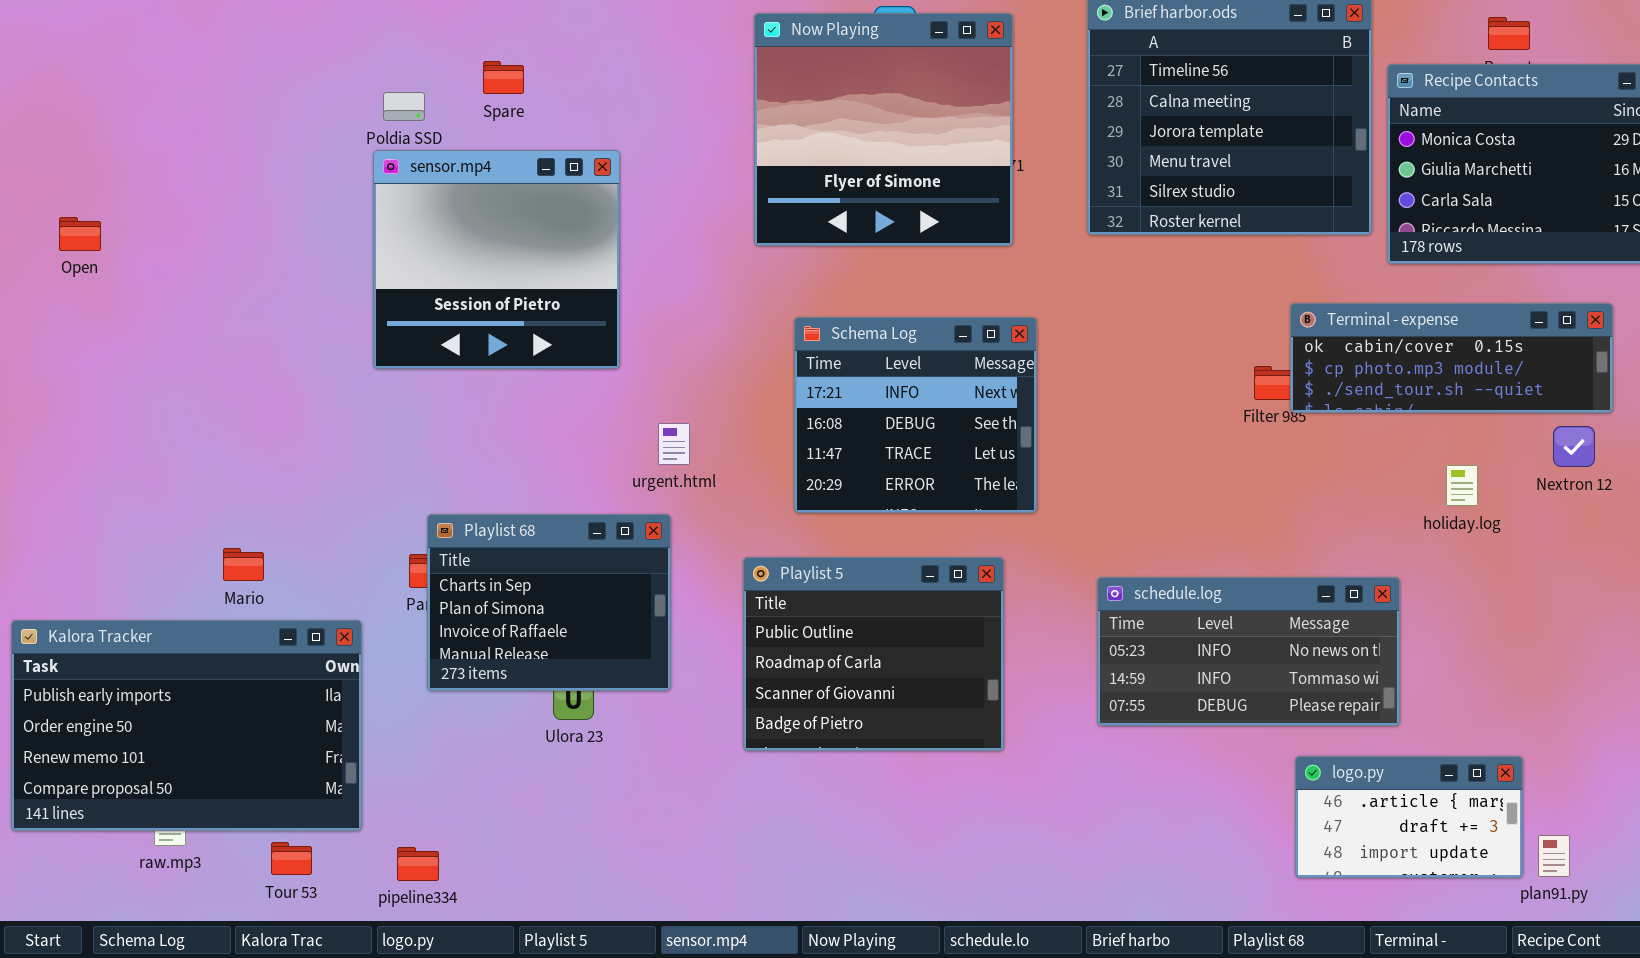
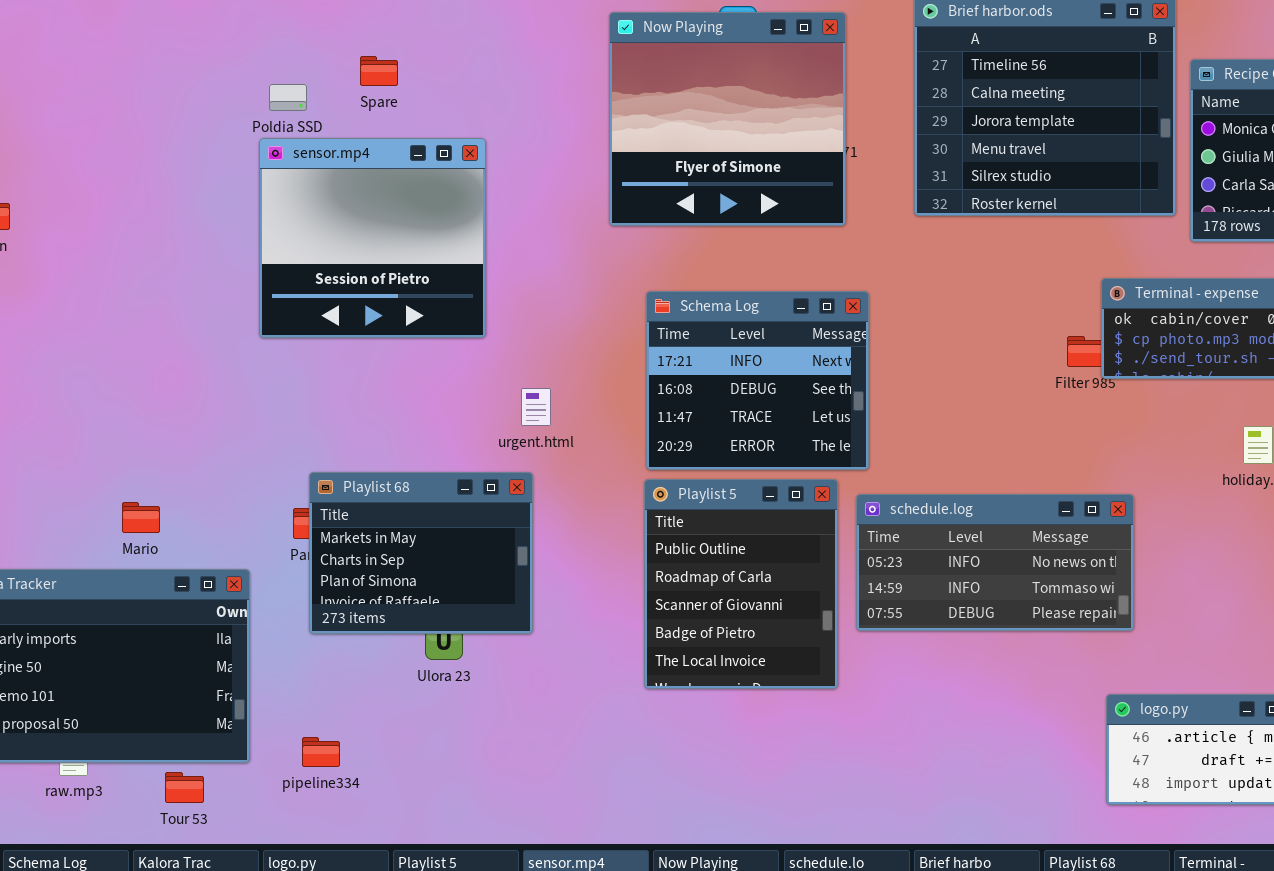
Playlist 68: [427,514,671,691] -> [309,472,533,634], scrolled up 1 row
Playlist 5: [743,557,1004,751] -> [644,479,838,689], resized
schedule.log: [1097,577,1400,726] -> [856,494,1134,631], moved
pipeline334: [397,847,439,881] -> [302,737,340,767], moved

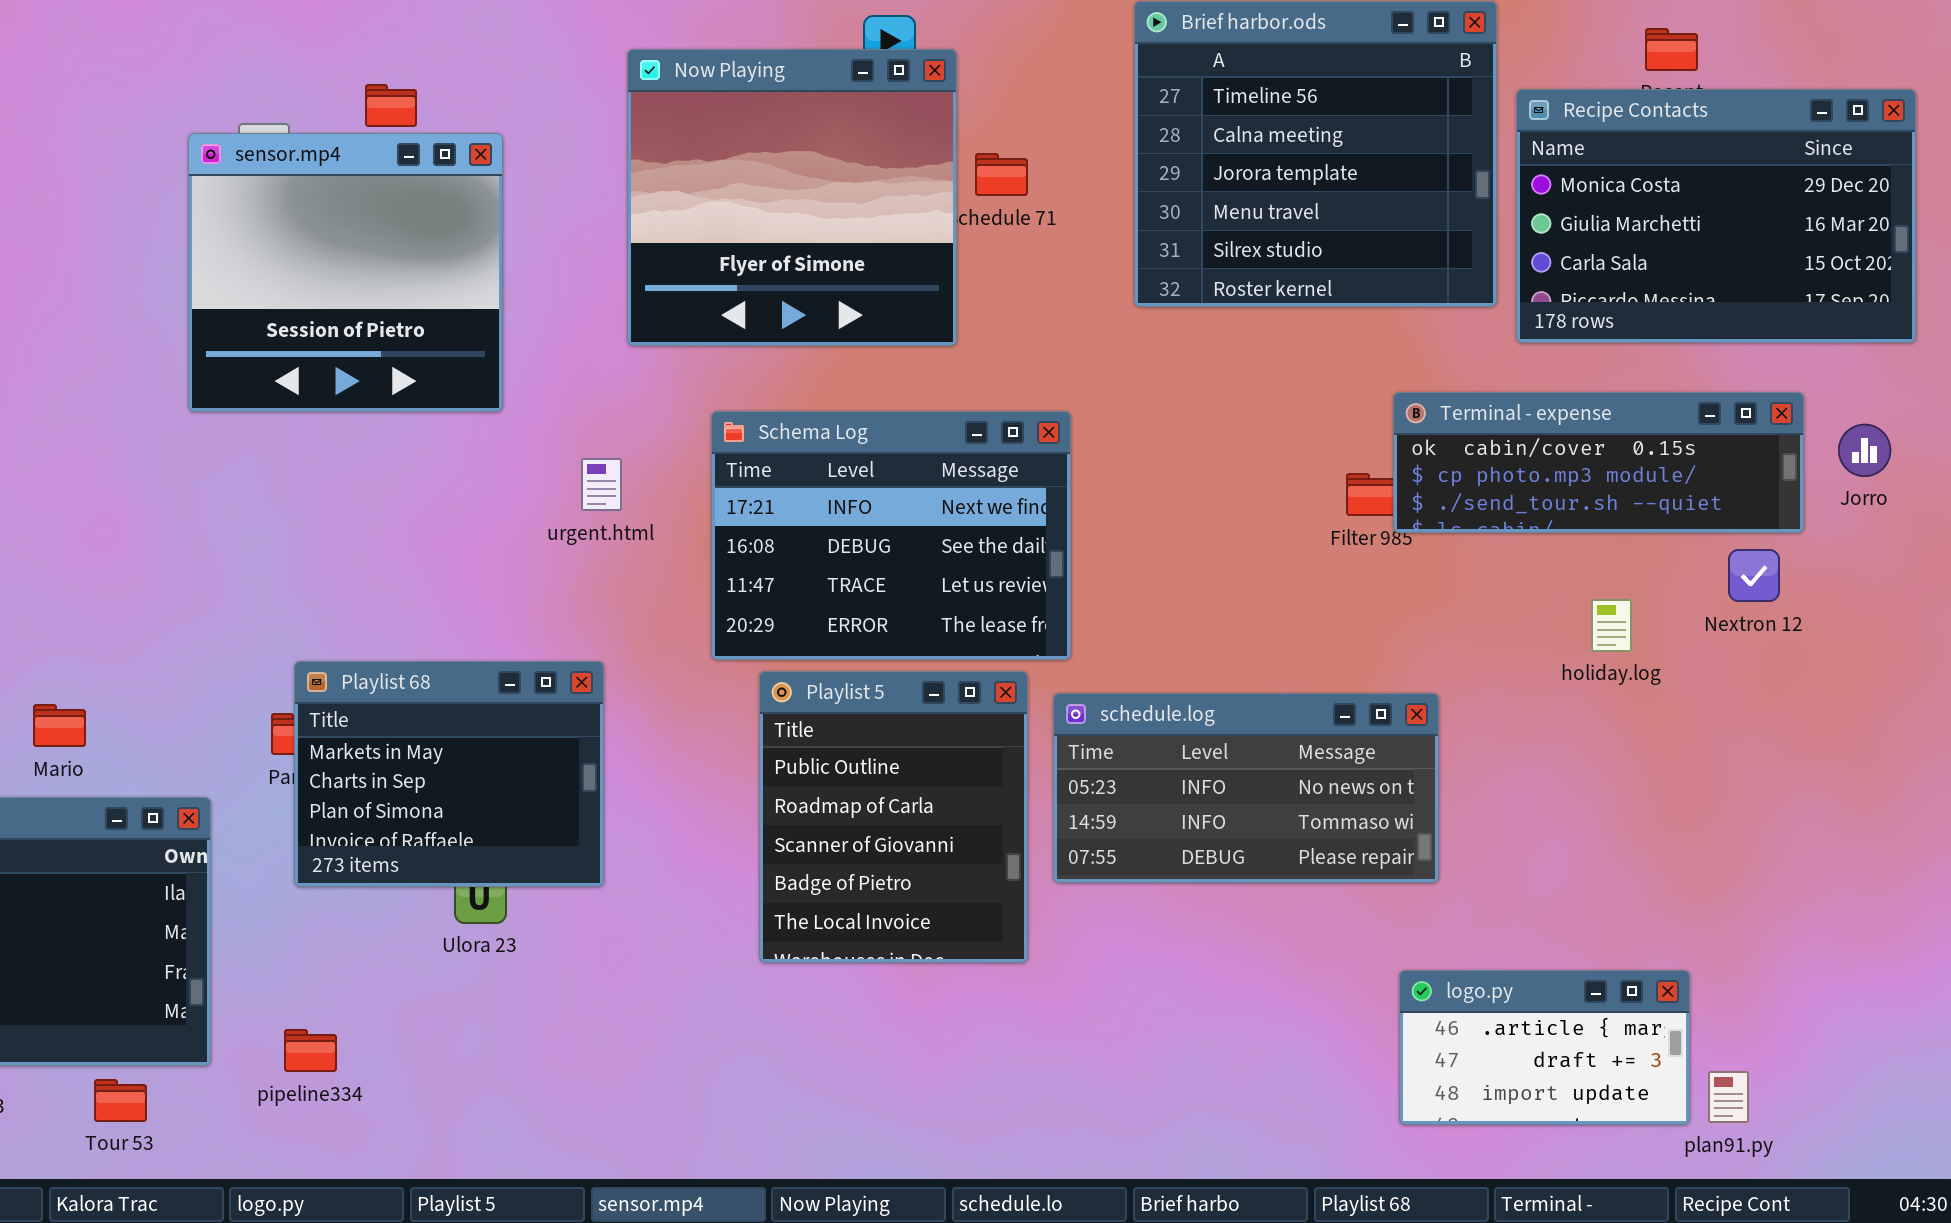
Now Playing: [609,12,846,226] -> [627,49,957,346], moved
sensor.mp4: [259,138,486,338] -> [188,133,503,412], moved
Schema Log: [646,291,869,470] -> [711,411,1071,660], resized
urgent.html: [521,388,551,426] -> [581,458,622,511], moved

